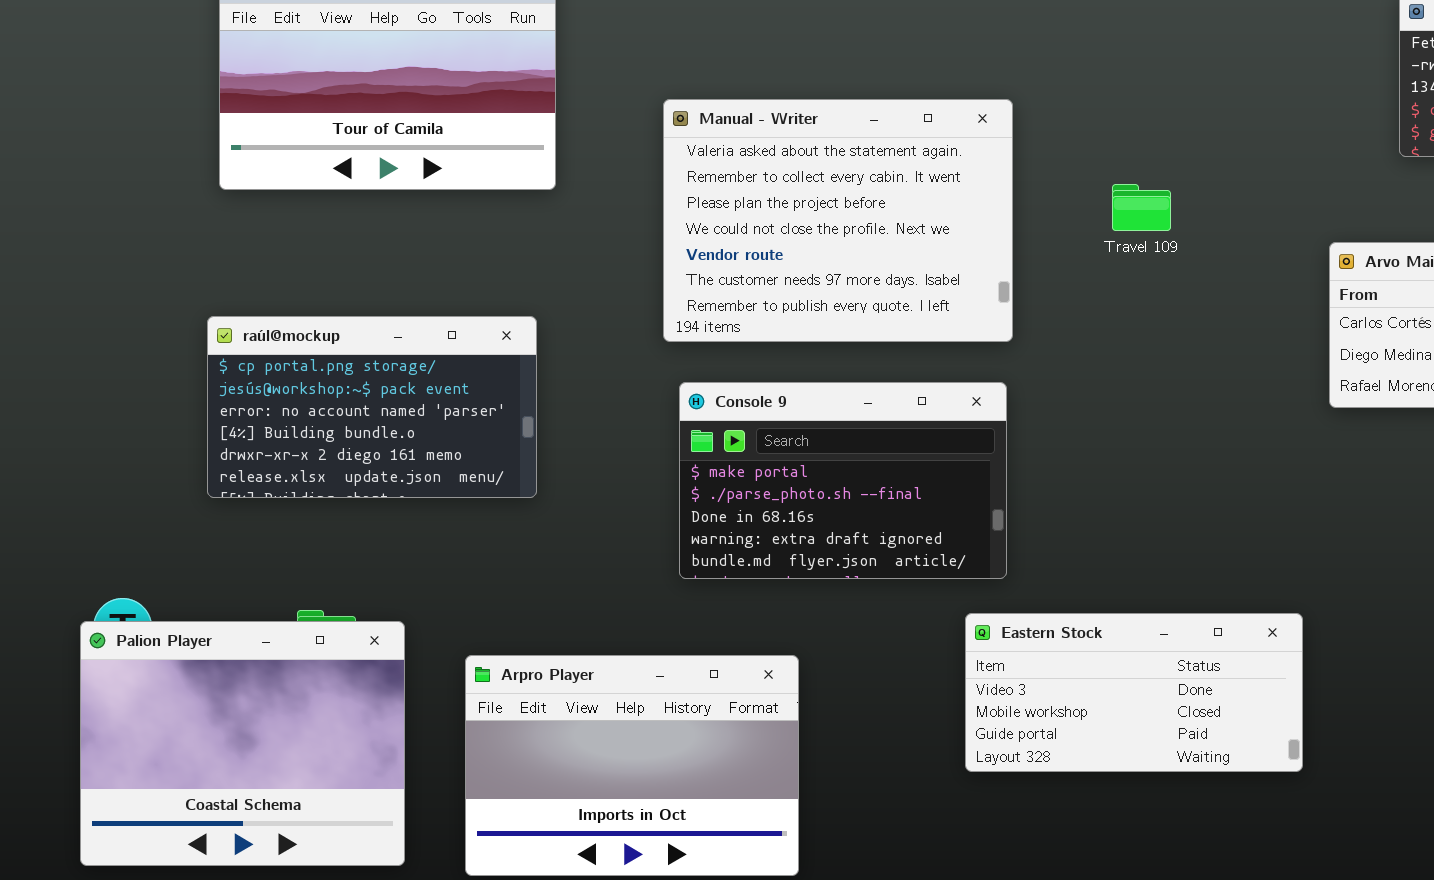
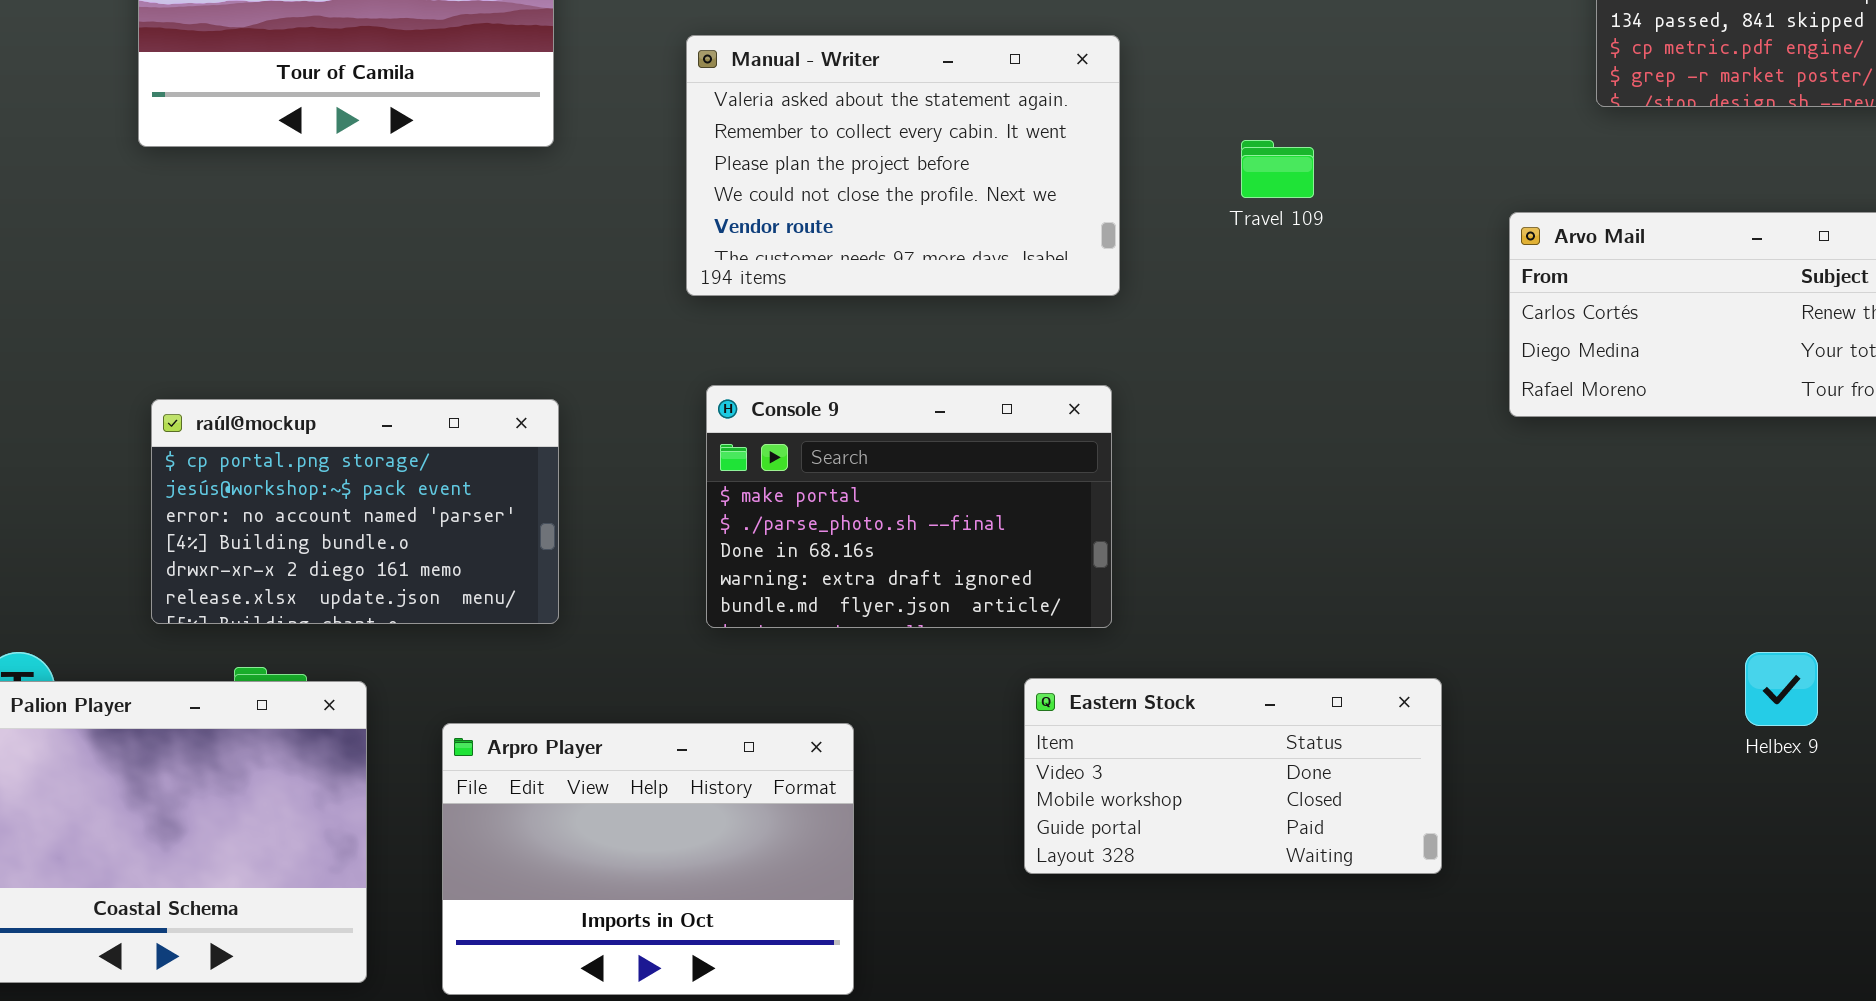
Manual - Writer: [663,99,1013,342] -> [686,35,1120,296], resized
raúl@mockup: [207,316,537,498] -> [151,399,559,624], moved
Eastern Stock: [965,613,1303,772] -> [1024,678,1442,874], moved

